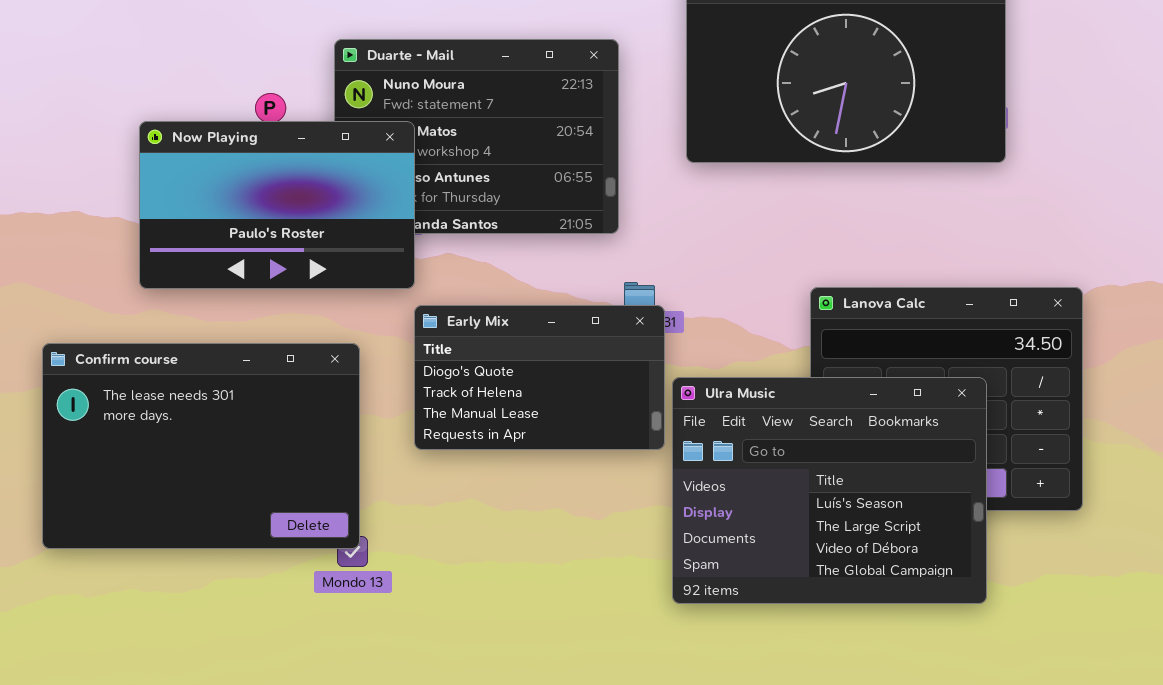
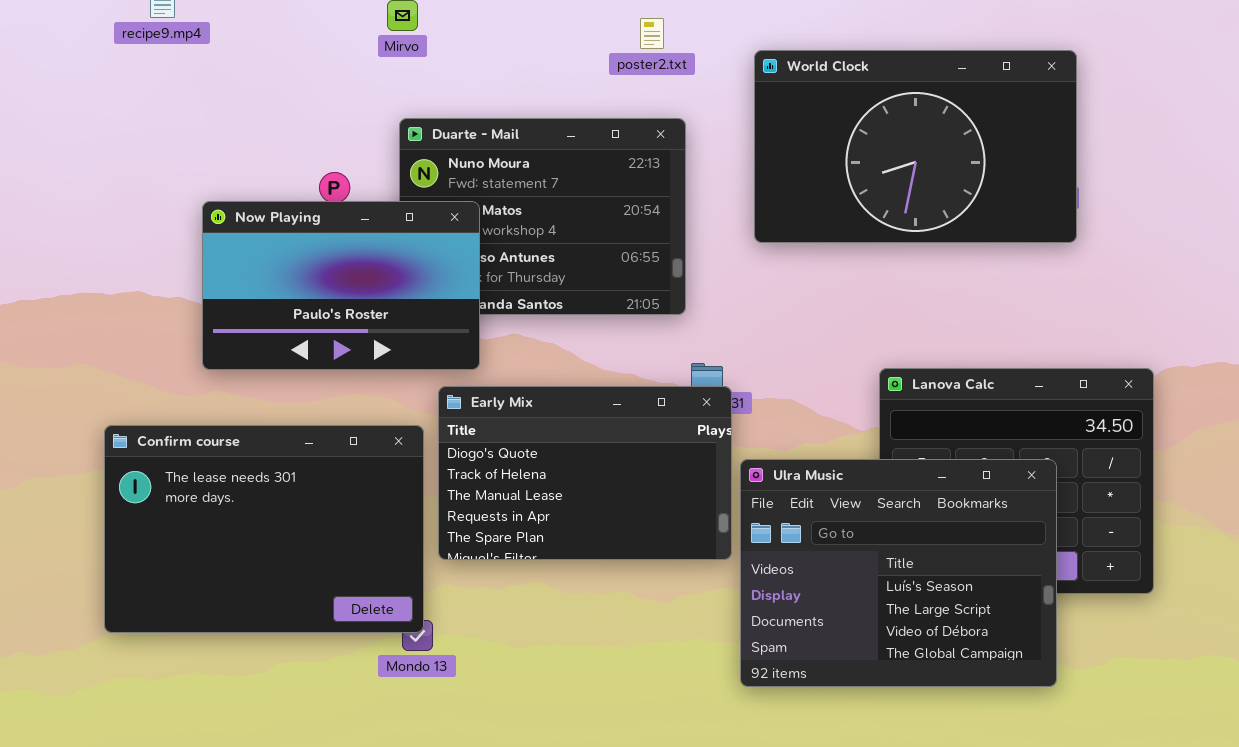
Early Mix: [414,305,665,450] -> [438,386,732,560], resized

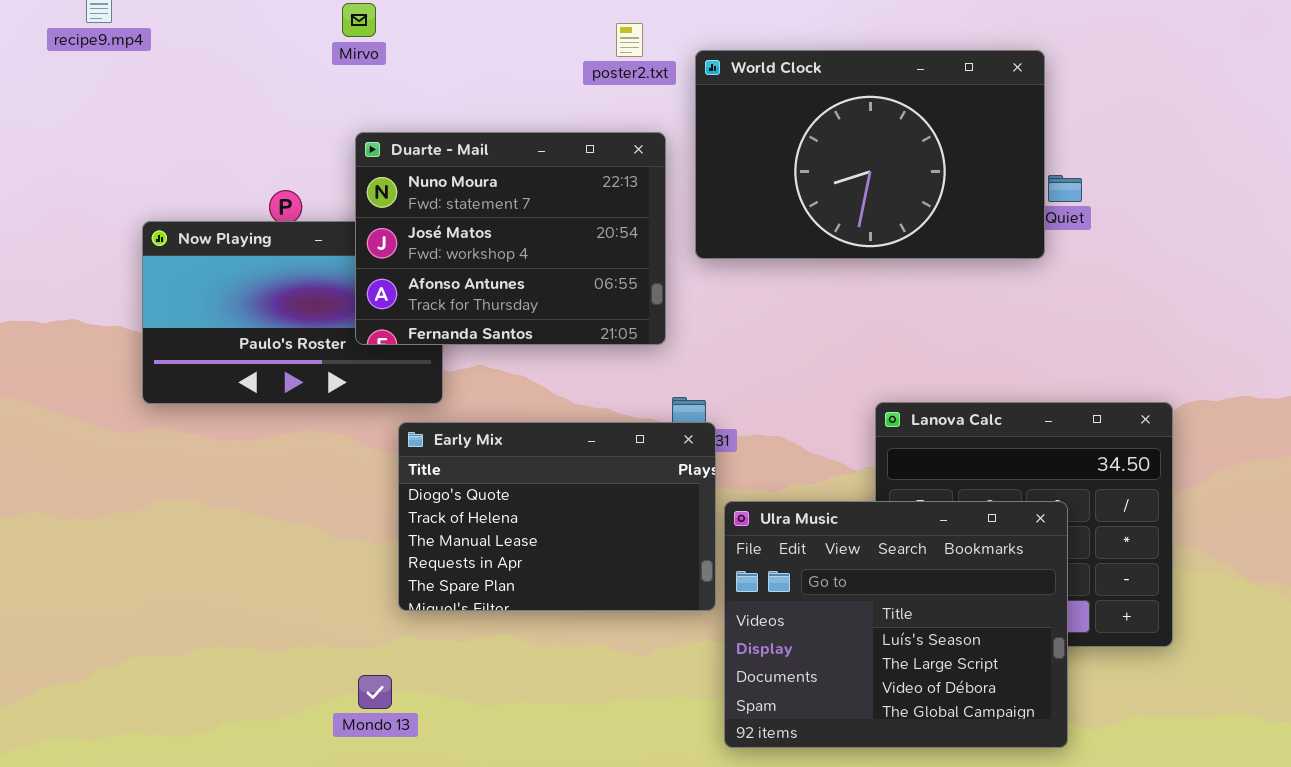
World Clock: [754,50,1077,243] -> [695,50,1045,259], moved
Duarte - Mail: [399,118,686,315] -> [355,132,666,345], raised
Confirm course: [104,425,424,633] -> none, closed

